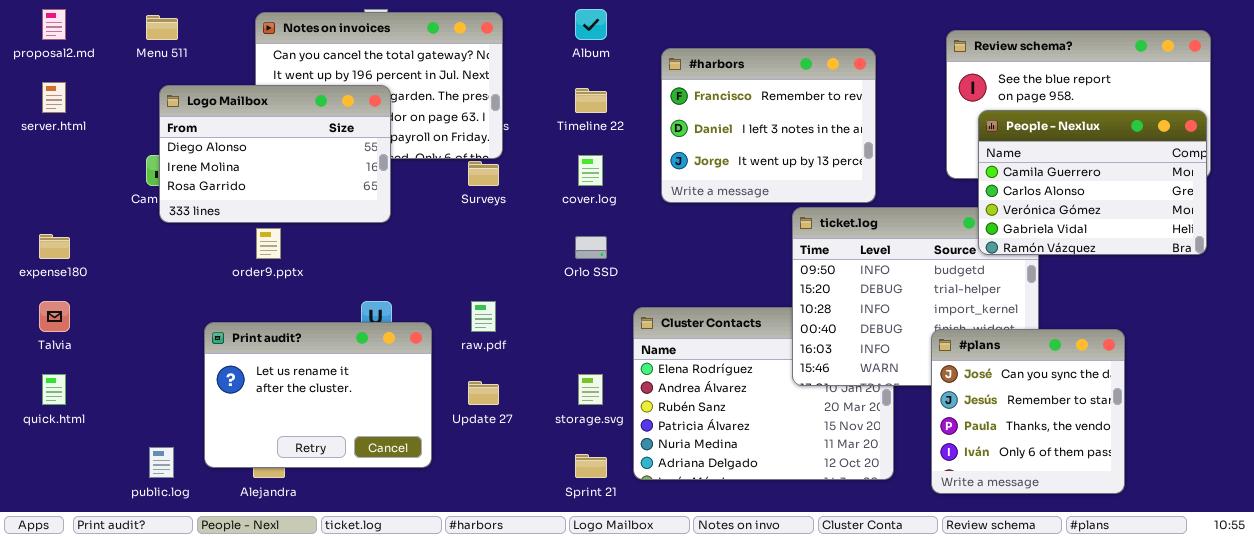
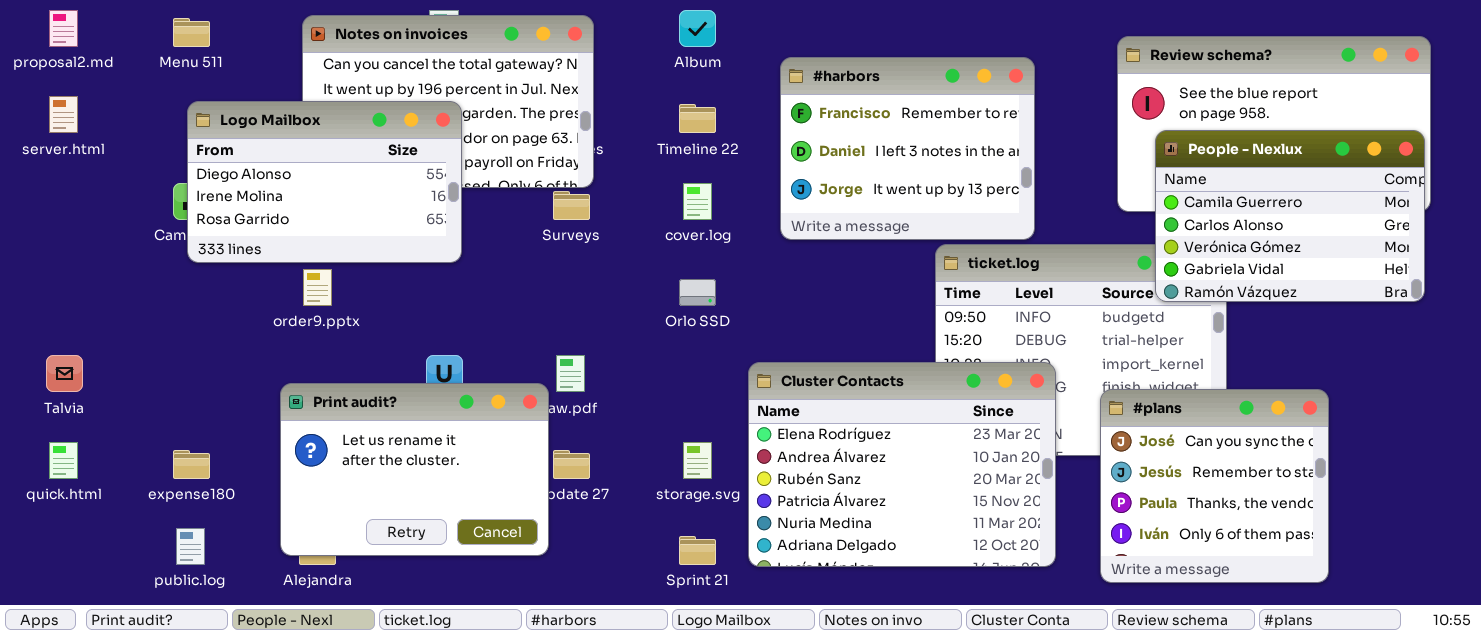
expense180: [39,234,70,259] -> [173,450,210,479], moved
Cluster Contacts: [633,307,894,480] -> [748,362,1056,567], raised
Print audit?: [204,322,432,468] -> [280,383,549,556], moved

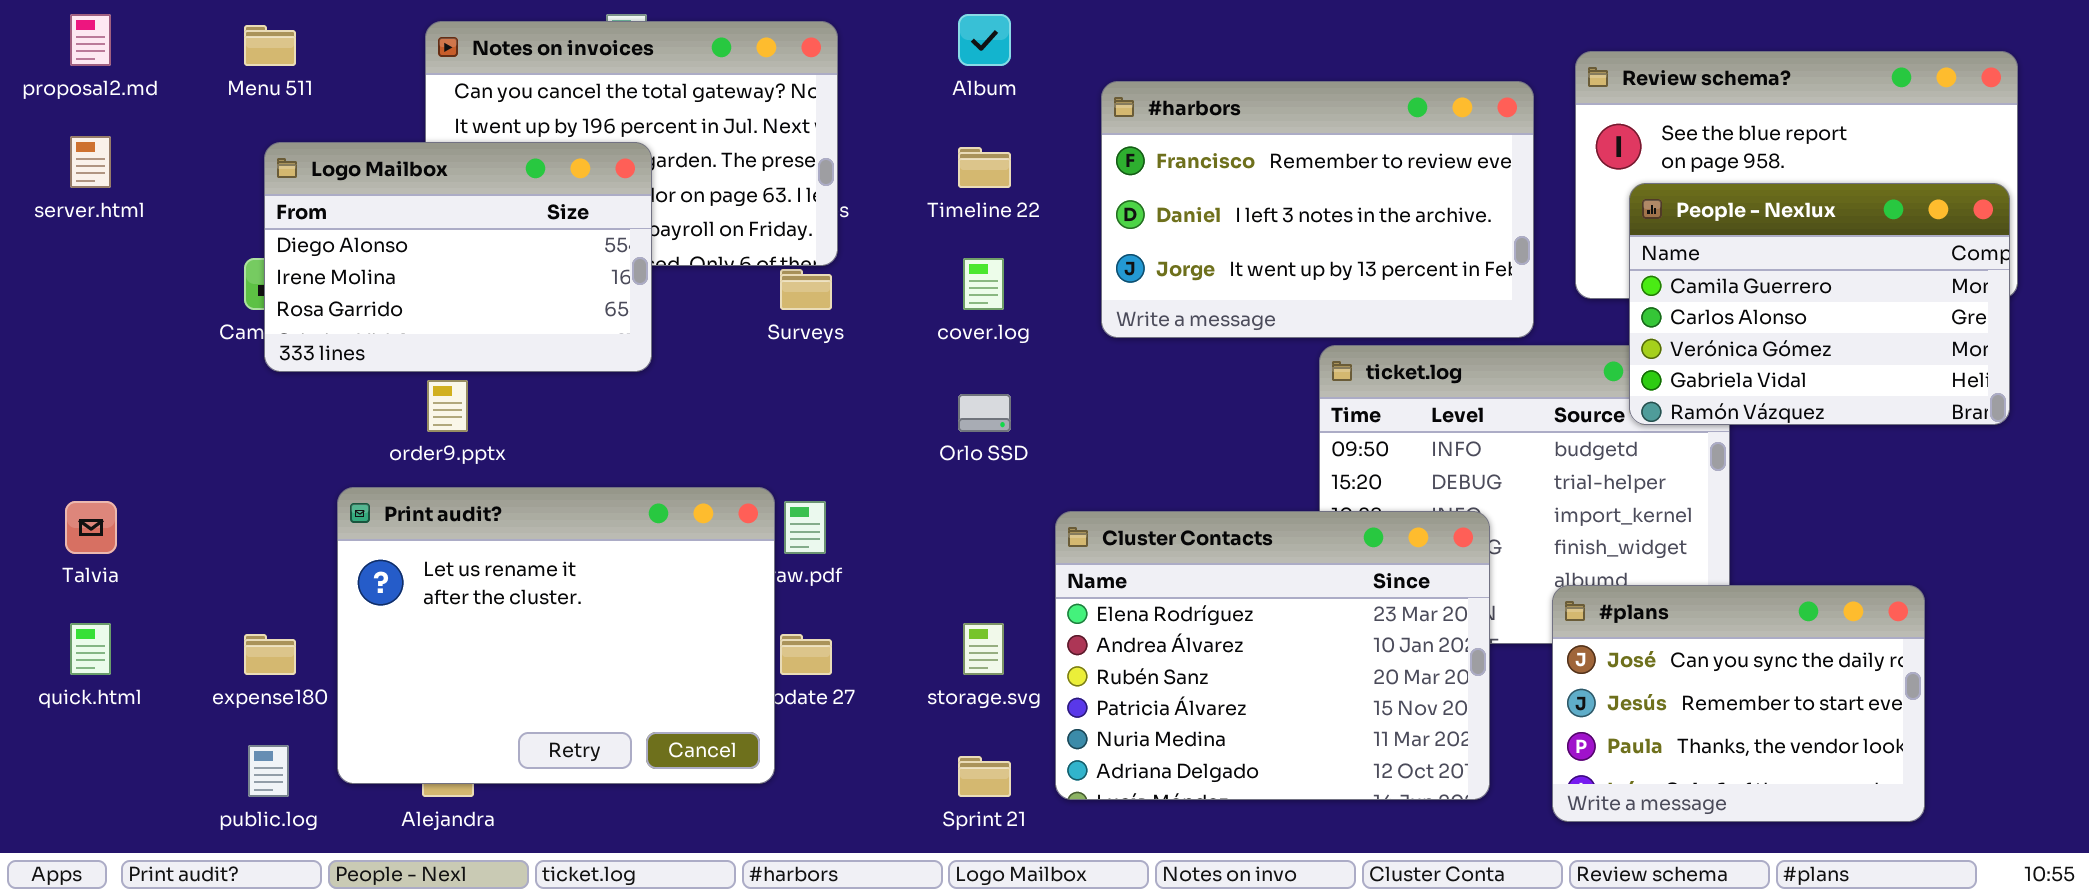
#harbors: [780,57,1035,240] -> [1101,81,1534,338], resized
Print audit?: [280,383,549,556] -> [337,487,775,784], resized
#plans: [1100,389,1329,583] -> [1552,585,1925,822], resized

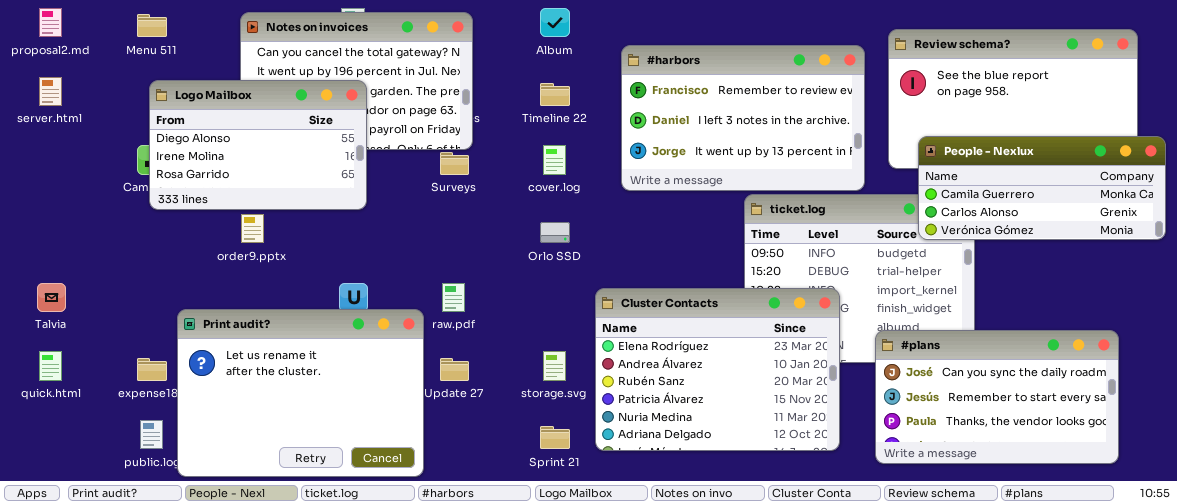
People - Nexlux: [1629,183,2010,425] -> [918,136,1166,240], resized
Print audit?: [337,487,775,784] -> [177,309,424,477], moved
#plans: [1552,585,1925,822] -> [875,330,1119,464], resized

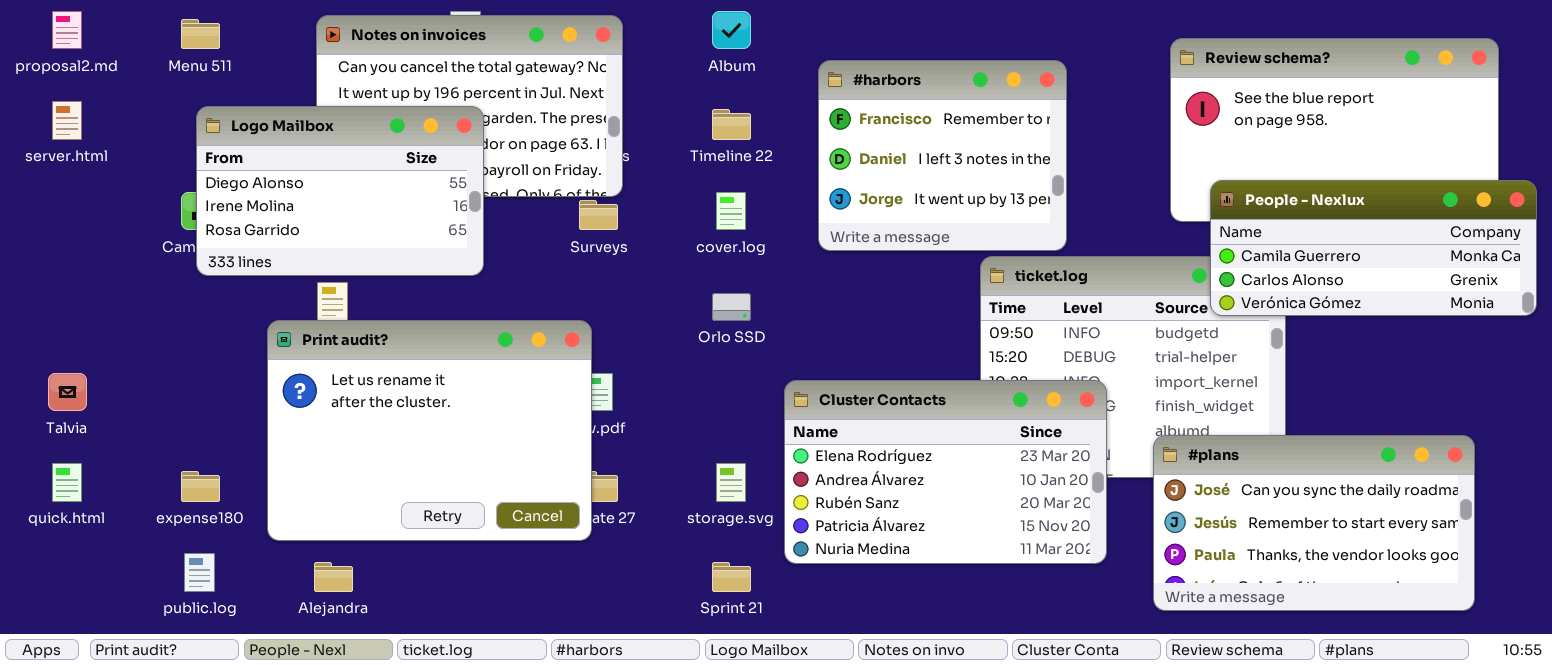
#harbors: [621,45,865,191] -> [818,60,1067,251], resized
Cluster Contacts: [595,288,840,451] -> [784,380,1107,564], resized
Print audit?: [177,309,424,477] -> [267,320,592,541], moved

